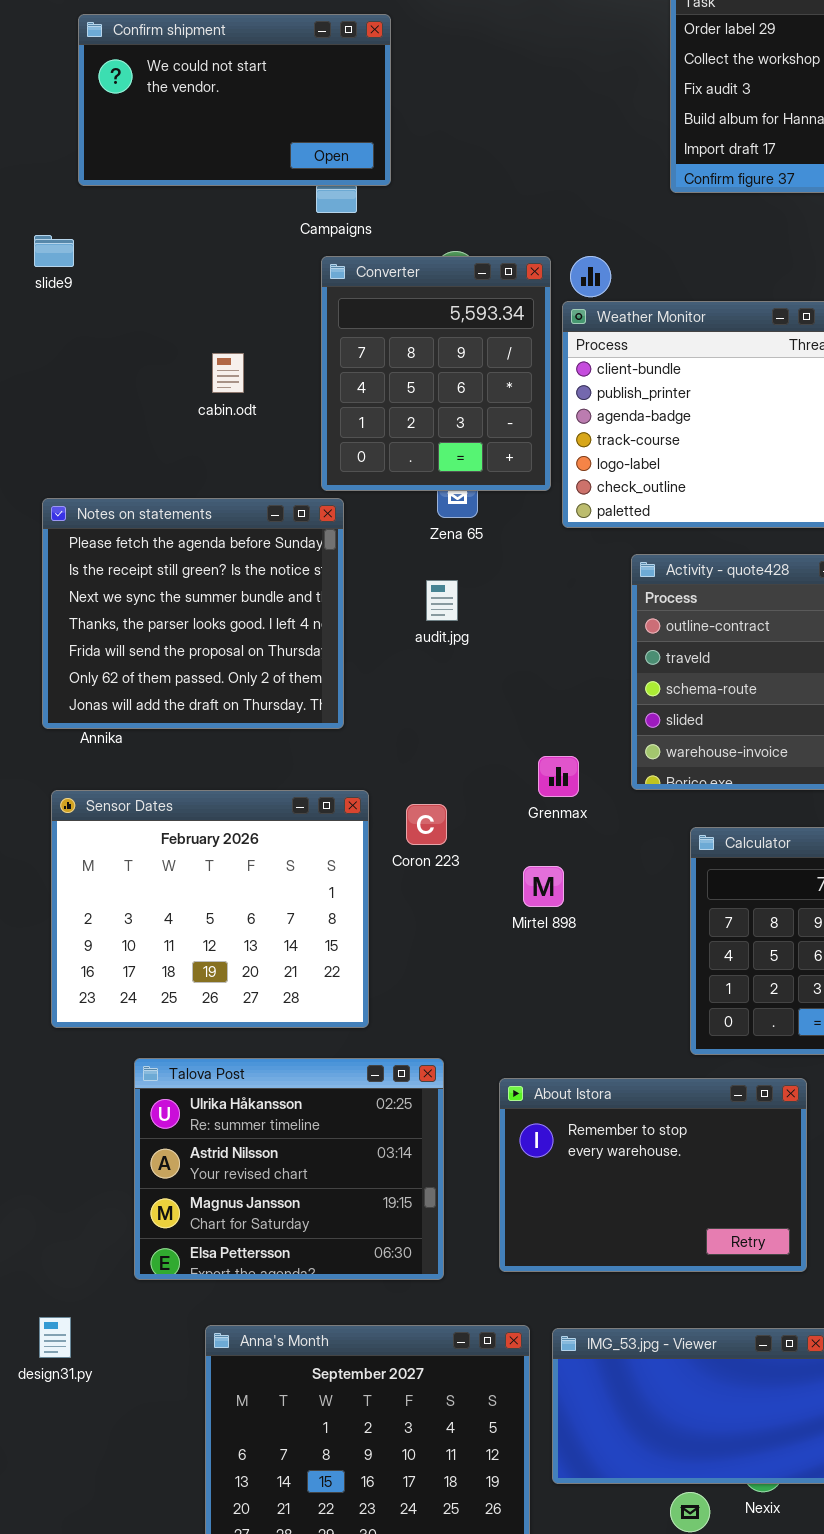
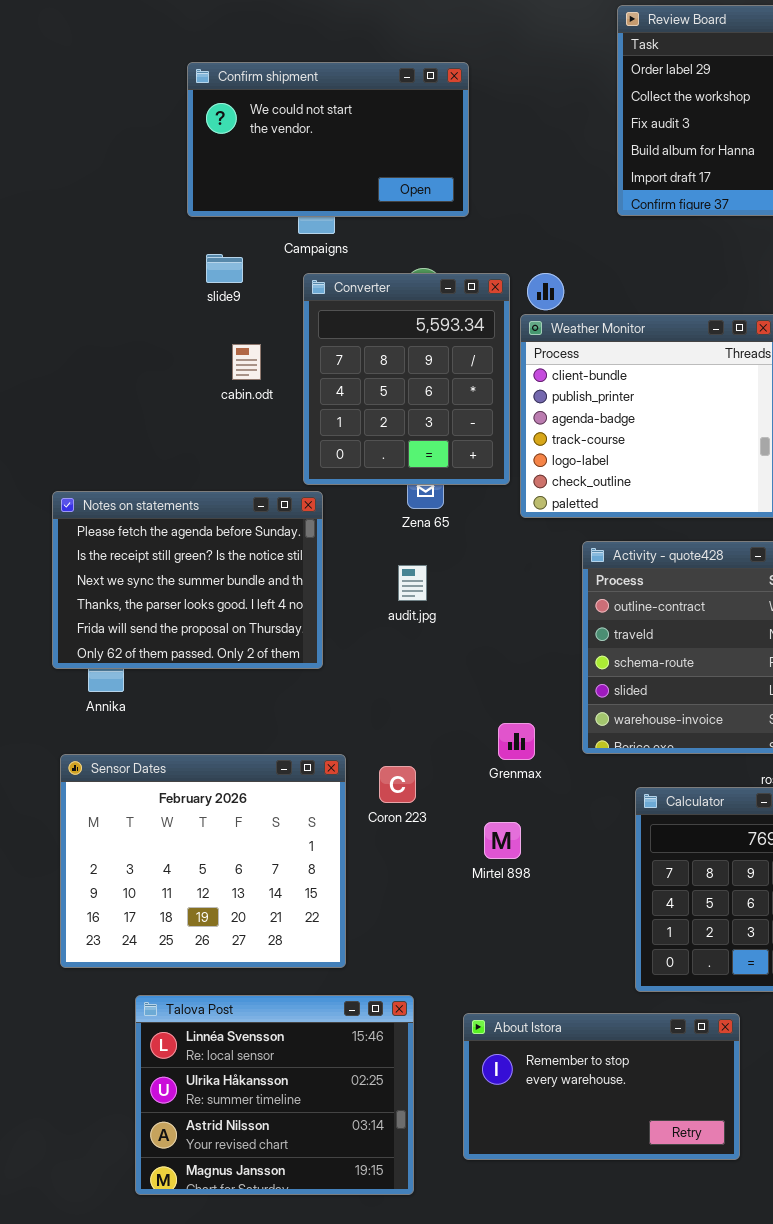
Confirm shipment: [78,14,391,186] -> [187,62,469,217], moved
slide9: [34,235,74,267] -> [206,254,243,283], moved
cabin.odt: [212,353,244,393] -> [232,344,261,380], moved
Notes on statements: [42,498,344,729] -> [52,491,323,669], resized
Talova Post: [134,1058,444,1280] -> [135,995,414,1195], scrolled up 1 row
About Istora: [499,1078,807,1272] -> [463,1013,740,1160], resized

